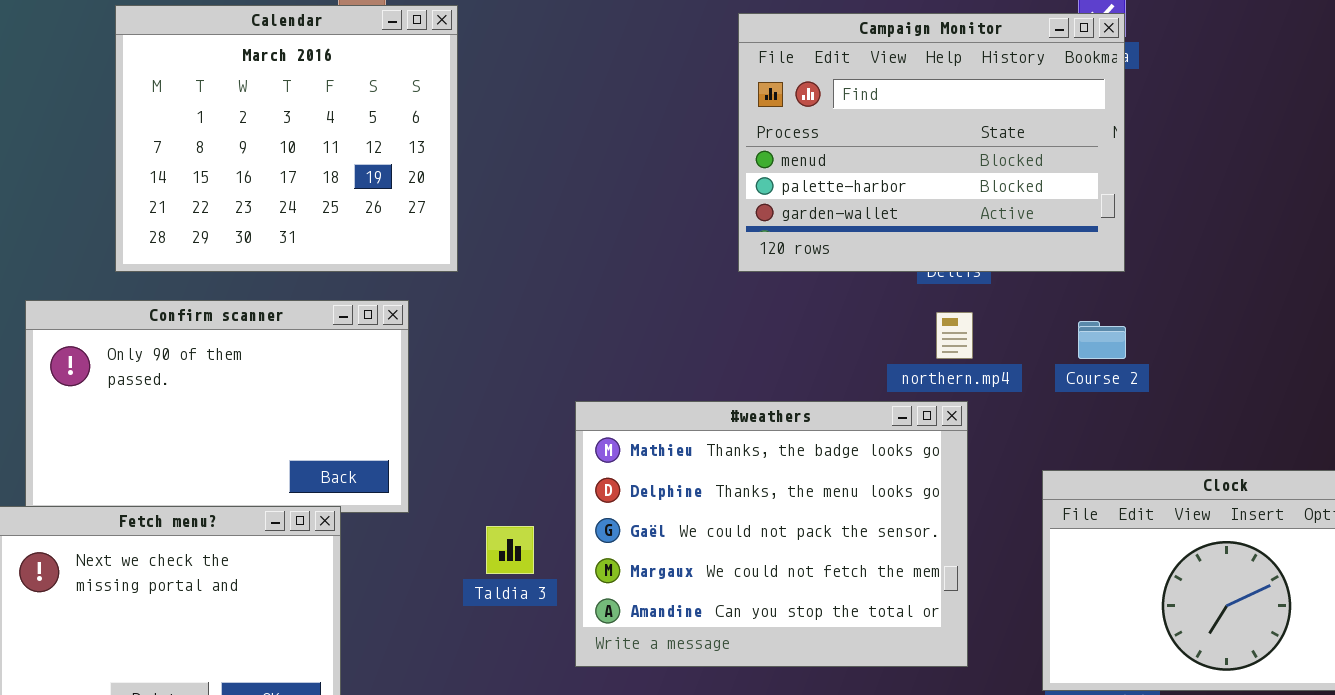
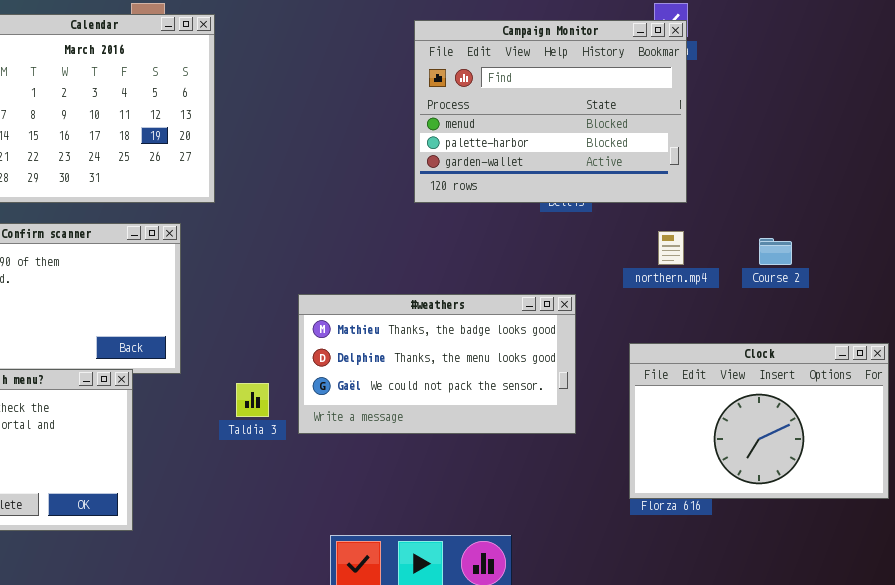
northern.mp4: [936,312,973,359] -> [658,231,684,265], moved
Course 2: [1078,321,1126,359] -> [759,238,792,265], moved
#weathers: [575,401,968,667] -> [298,294,576,434], resized

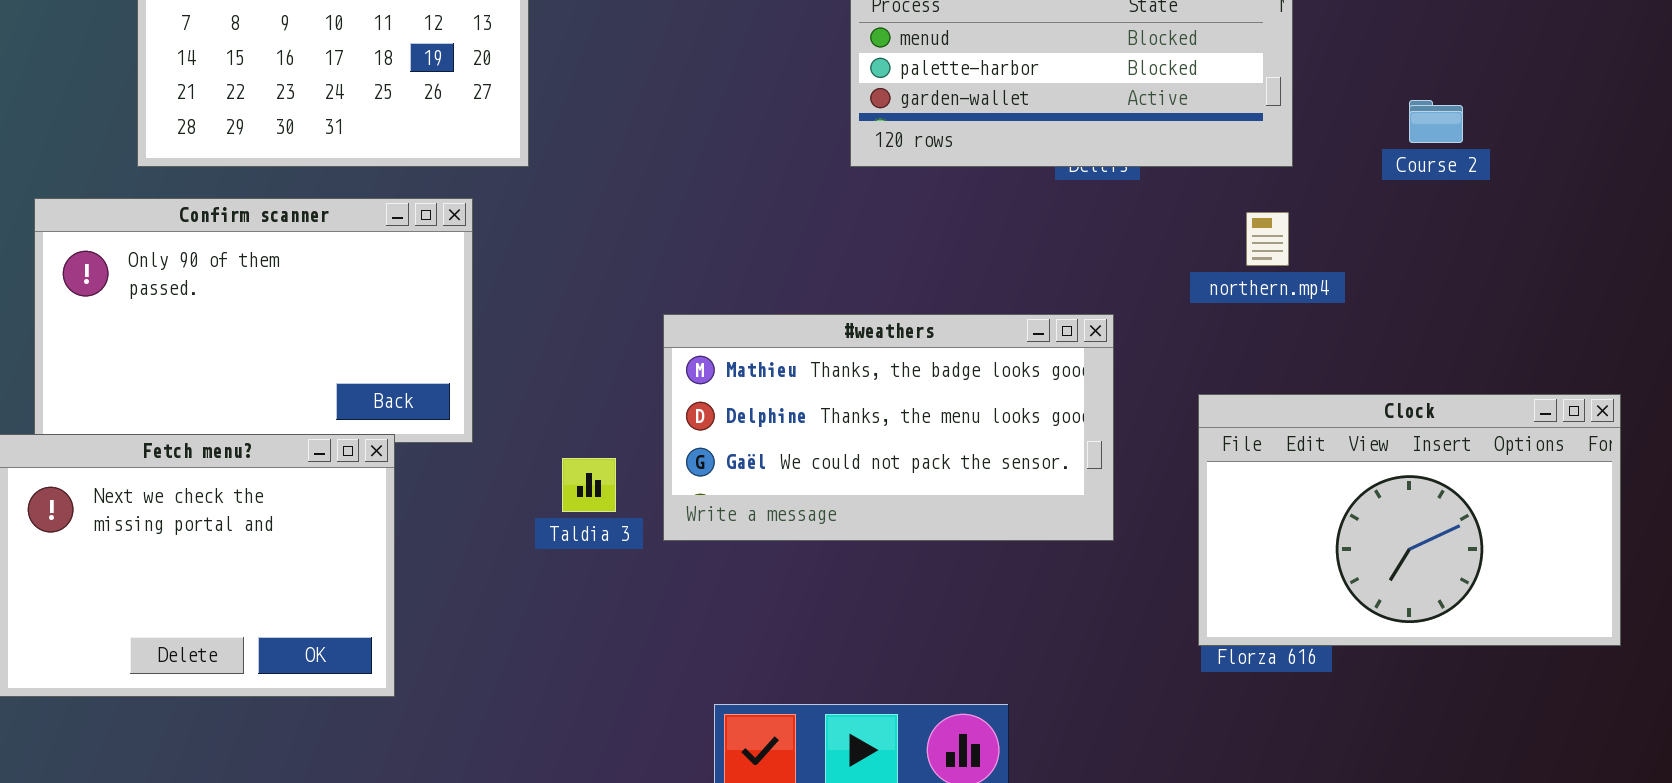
Course 2: [759,238,792,265] -> [1409,100,1463,143], moved

